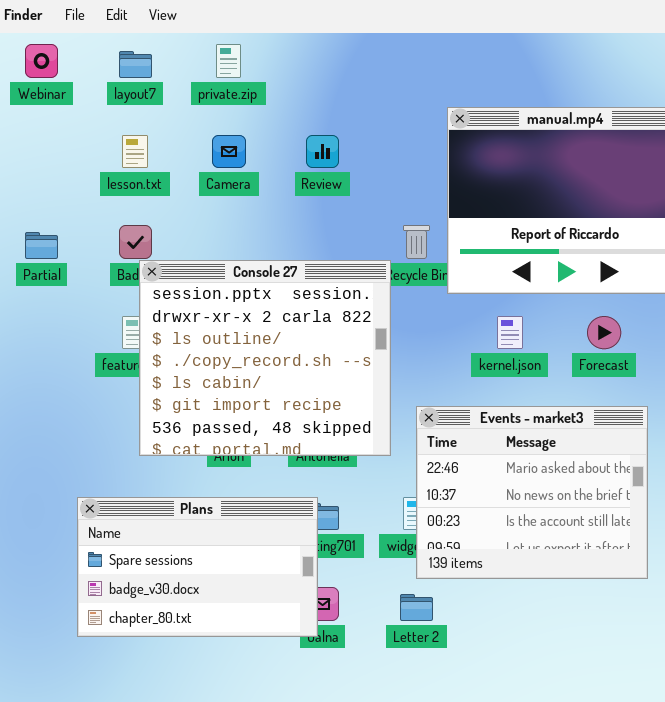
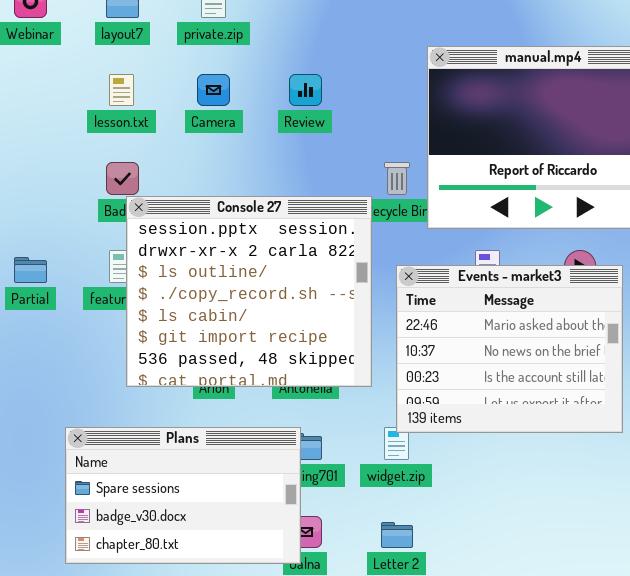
Partial: [25,232,58,259] -> [14,257,47,283], moved
Events - market3: [416,406,648,579] -> [396,265,623,433], moved

